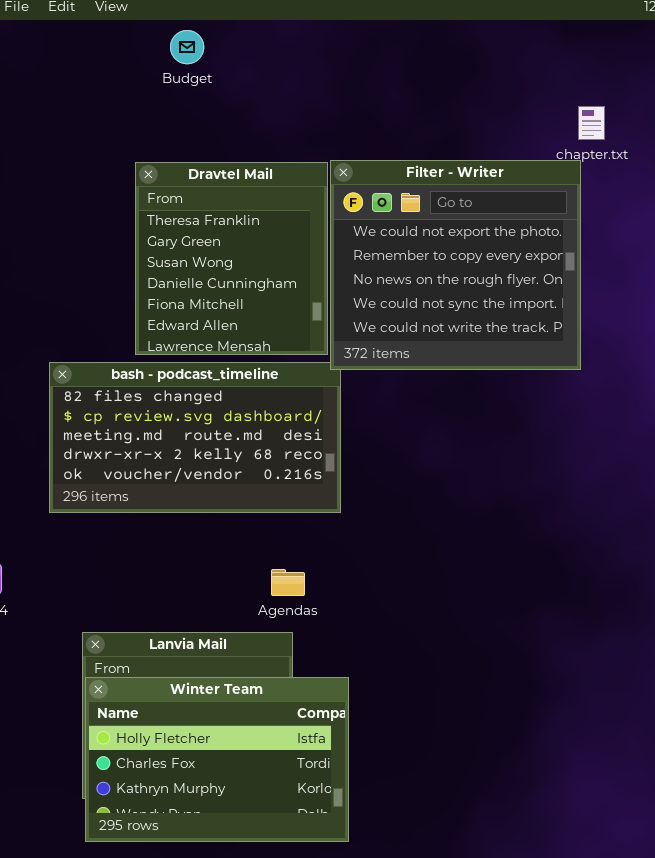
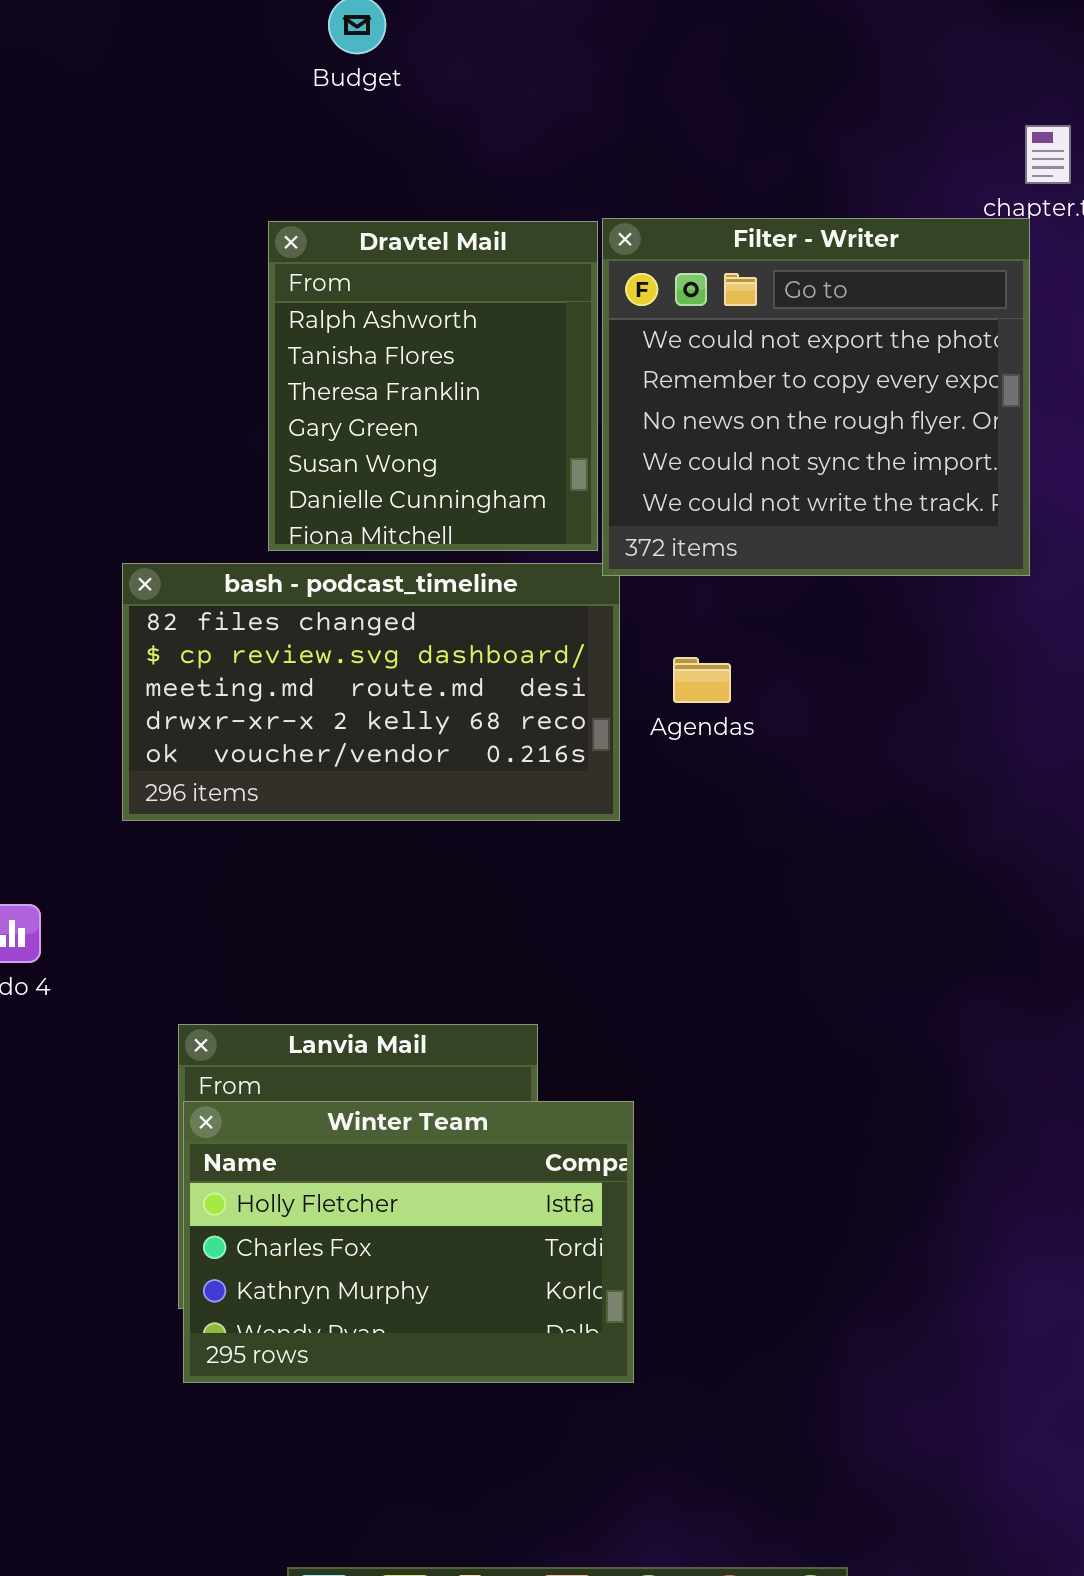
Dravtel Mail: [135,162,328,355] -> [268,221,598,551], scrolled up 2 rows
Agendas: [271,569,305,596] -> [673,657,731,703], moved

